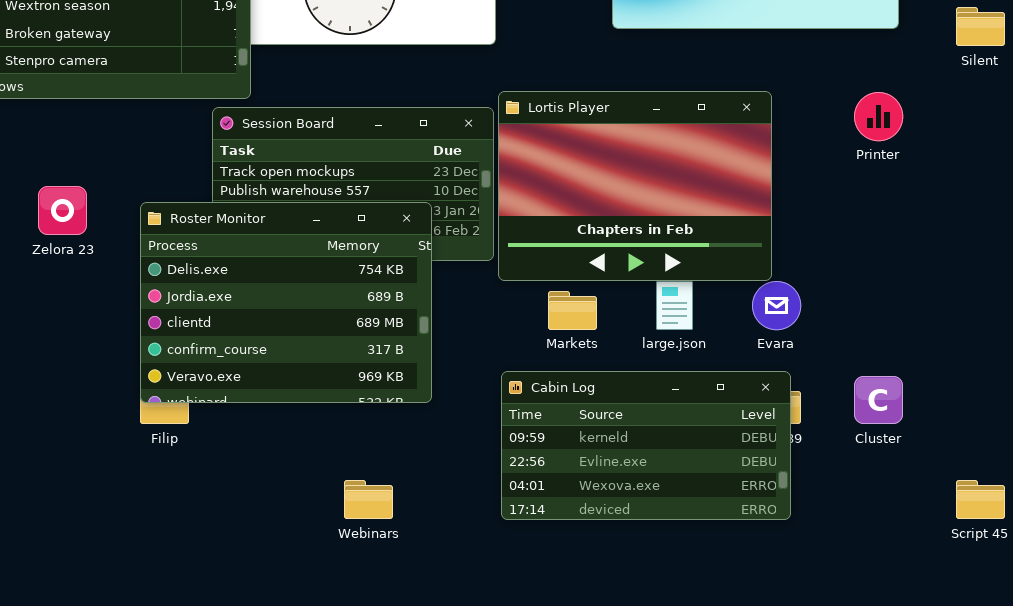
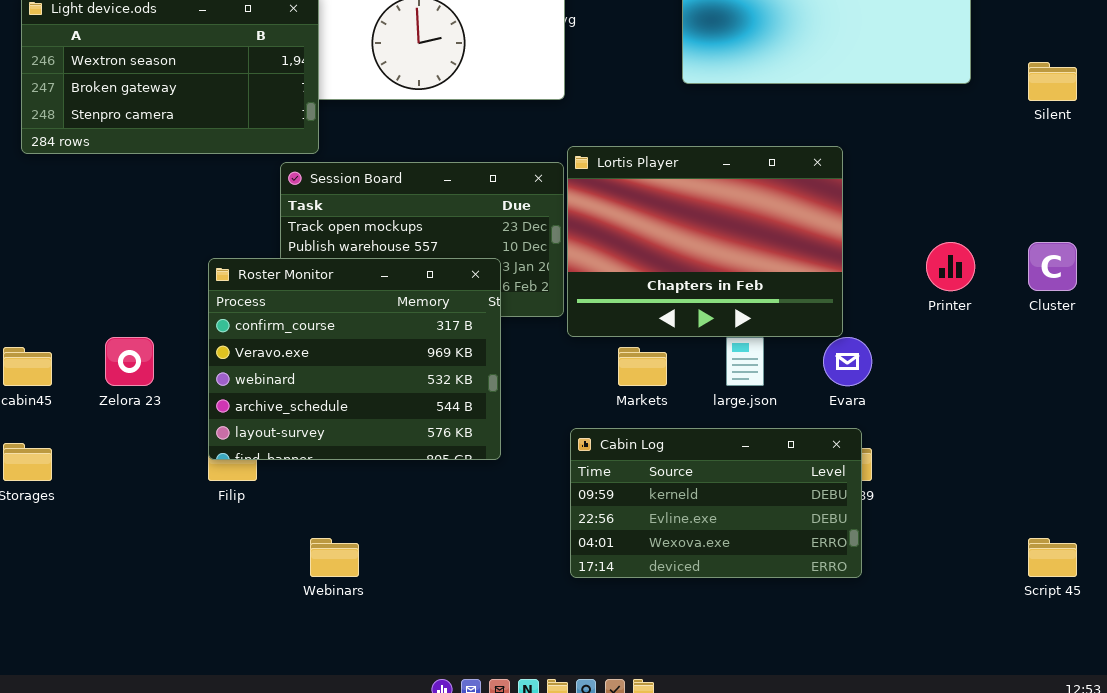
Printer: [854,92,903,141] -> [926,242,975,291], moved
Zelora 23: [38,186,87,235] -> [105,337,154,386], moved
Roster Monitor: [140,202,432,403] -> [208,258,501,460], scrolled down 3 rows
Cluster: [854,376,903,424] -> [1028,242,1077,291], moved
Webinars: [344,480,393,519] -> [310,538,359,577], moved

